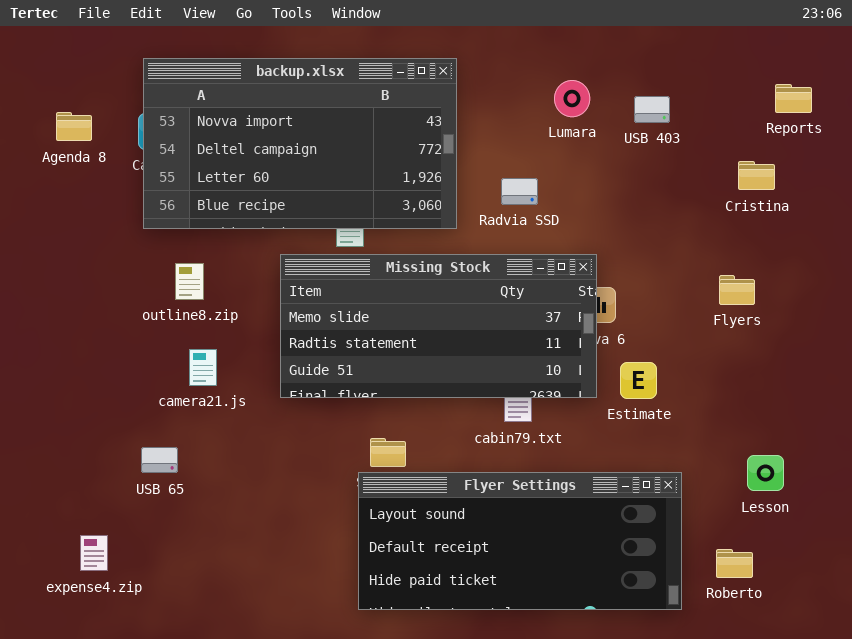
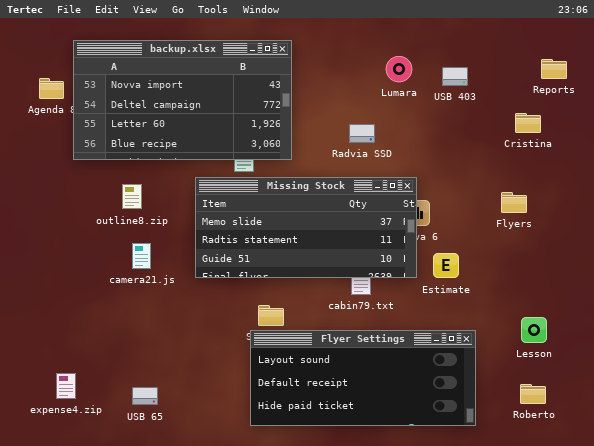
backup.xlsx: [143,58,457,229] -> [73,40,292,160], moved
USB 65: [141,447,178,473] -> [132,387,158,405], moved
Roberto: [716,549,753,578] -> [520,384,546,404], moved

